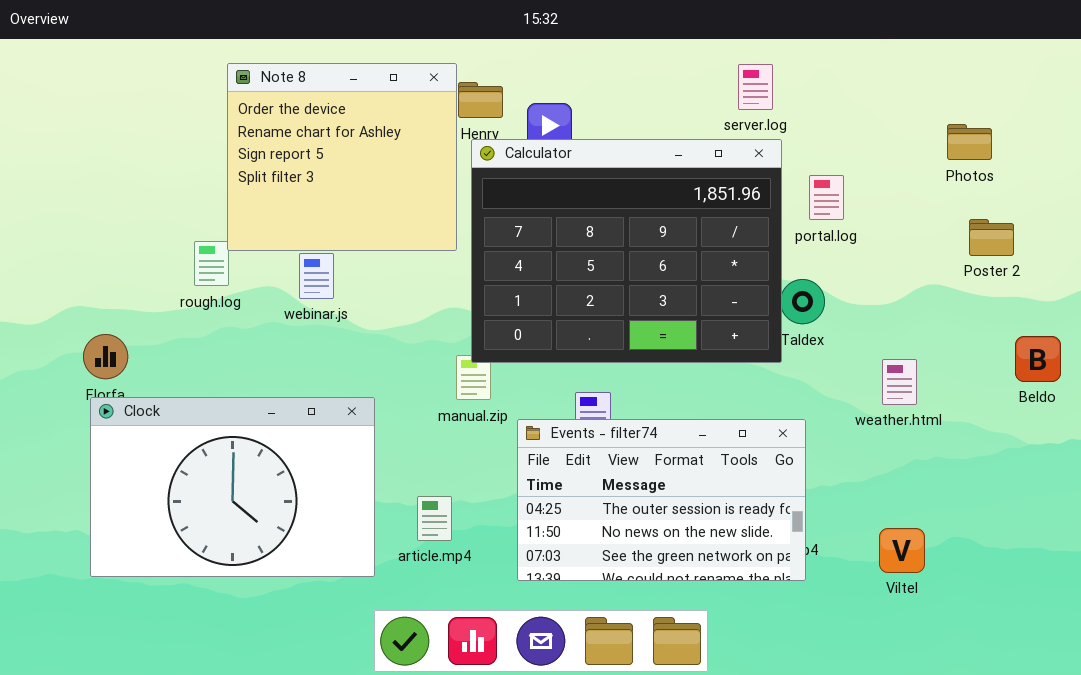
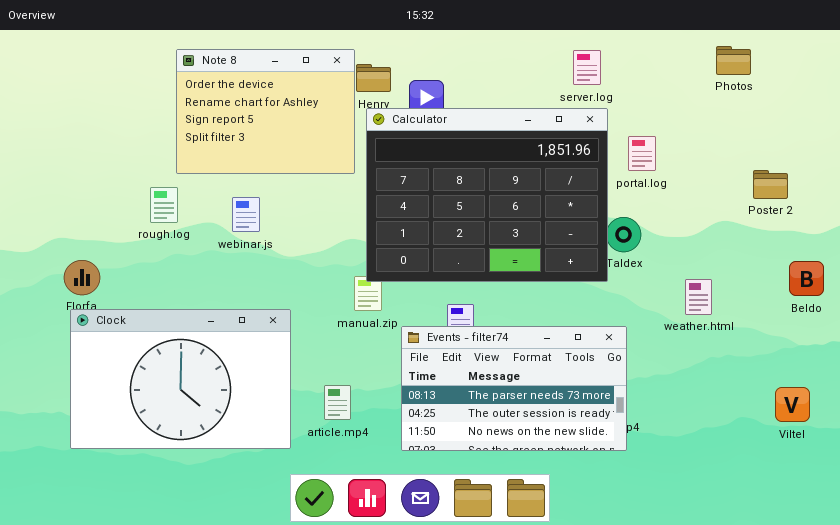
Note 8: [227,63,457,251] -> [176,49,355,174], resized
Photos: [947,124,992,160] -> [716,46,751,75], moved
Events - filter74: [517,419,806,581] -> [401,326,627,451], scrolled up 1 row
Viltel: [879,528,925,573] -> [775,387,810,422], moved

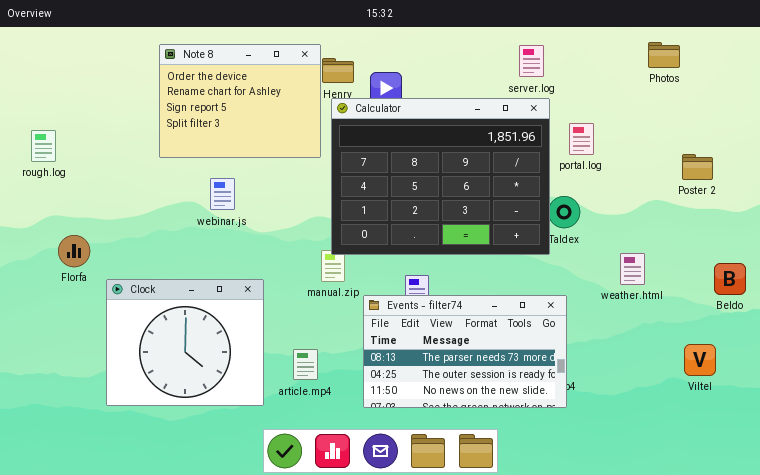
rough.log: [150,187,178,223] -> [31,130,56,162], moved
Beldo: [789,261,824,296] -> [714,263,746,295], moved
Clock: [70,309,291,449] -> [106,279,264,406], resized
Viltel: [775,387,810,422] -> [684,344,716,376], moved

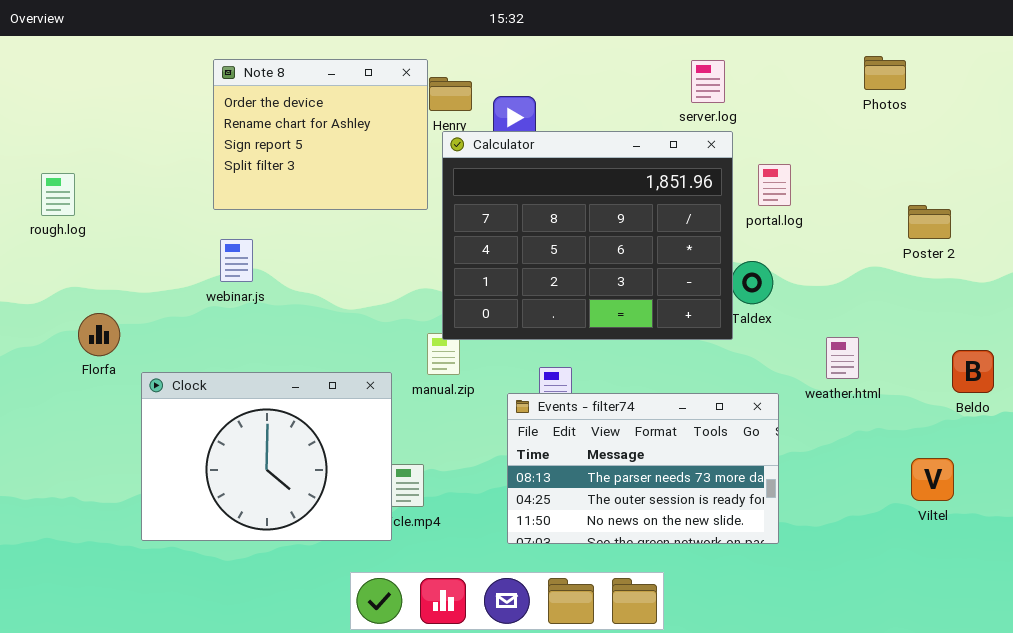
webinar.js: [210,178,235,210] -> [220,239,253,282], moved
Clock: [106,279,264,406] -> [141,372,392,541], resized
Events - filter74: [363,295,567,408] -> [507,393,779,544], moved

